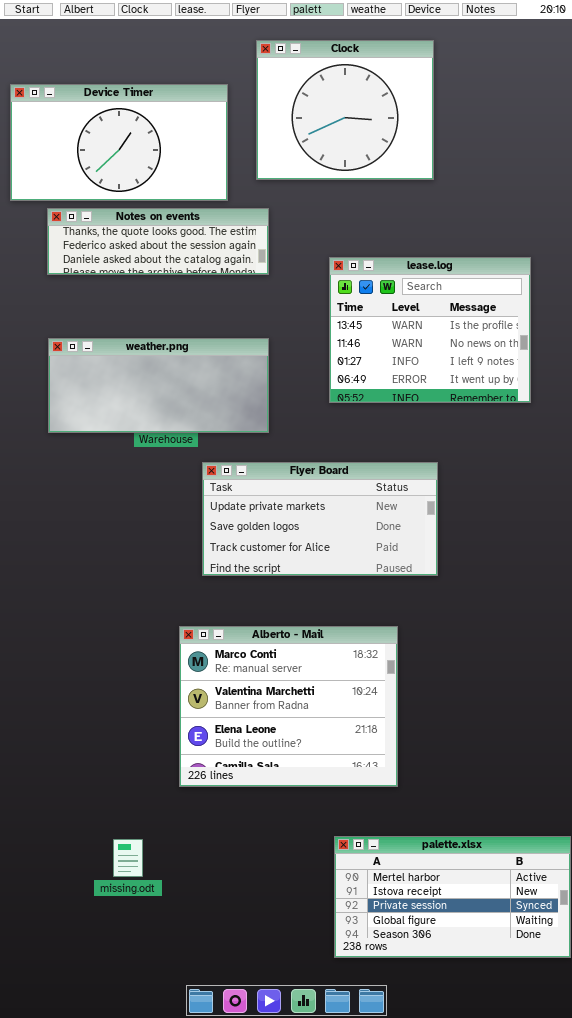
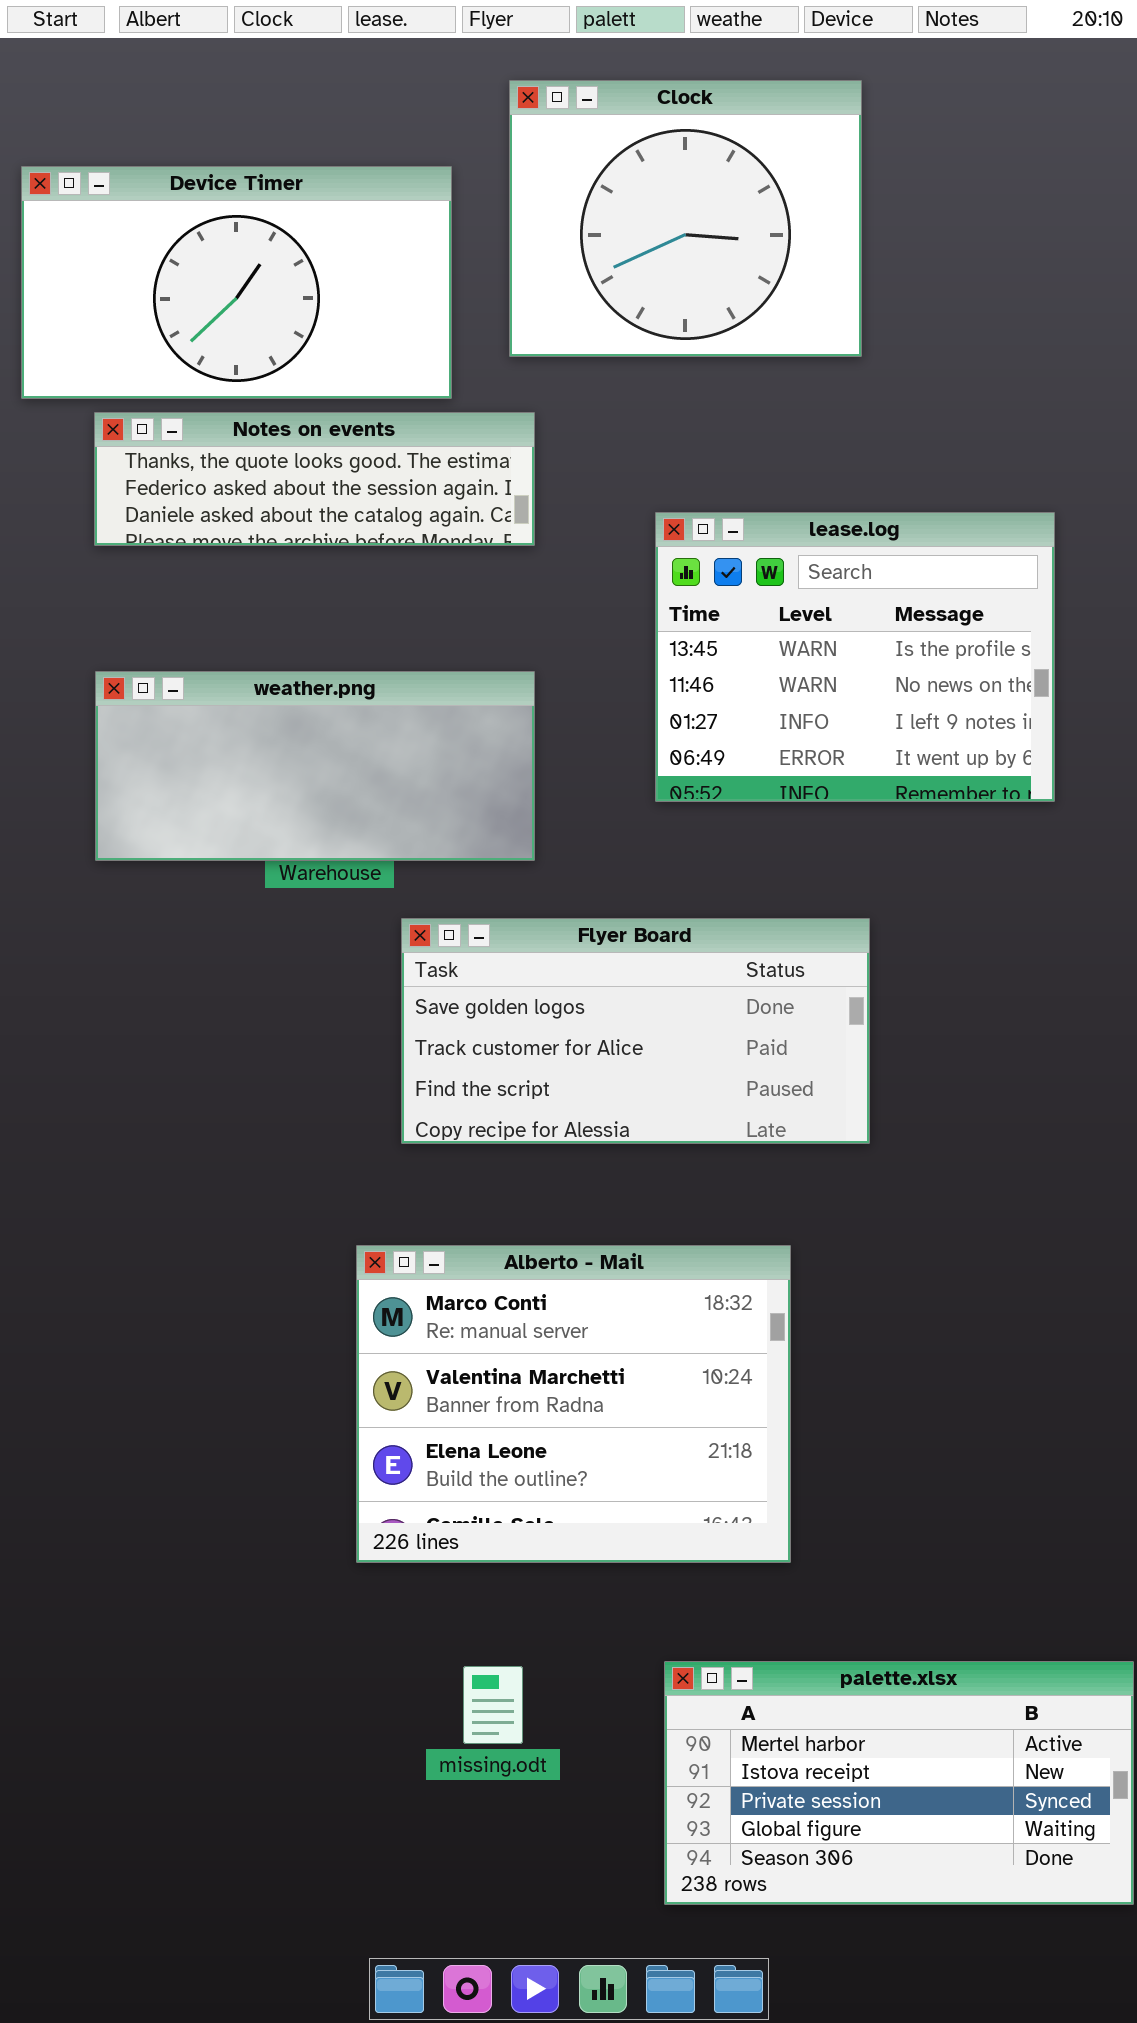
Flyer Board: [202,462,438,576] -> [401,918,870,1144], scrolled down 1 row
missing.odt: [113,839,143,877] -> [463,1666,523,1744], moved

